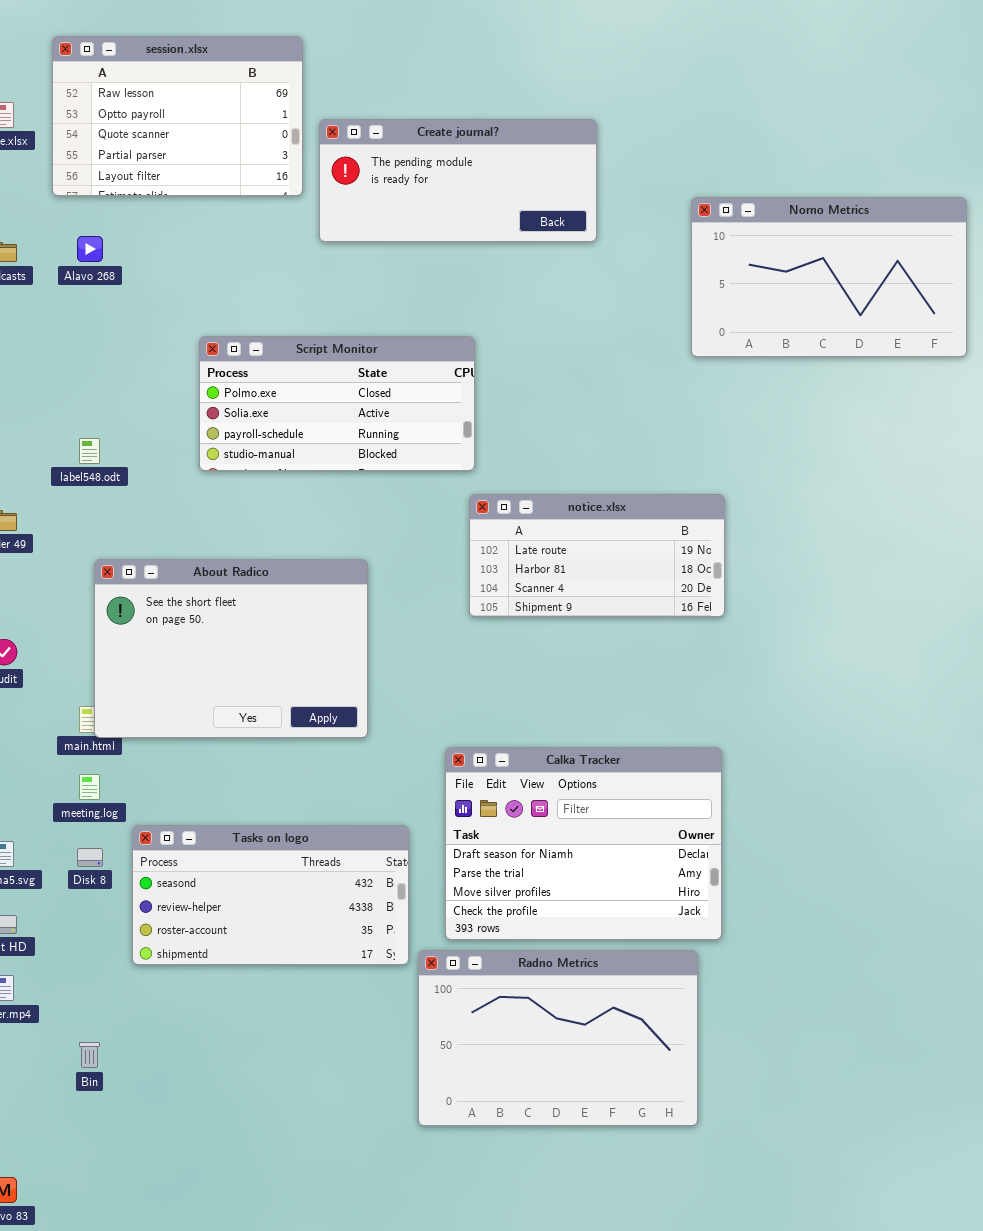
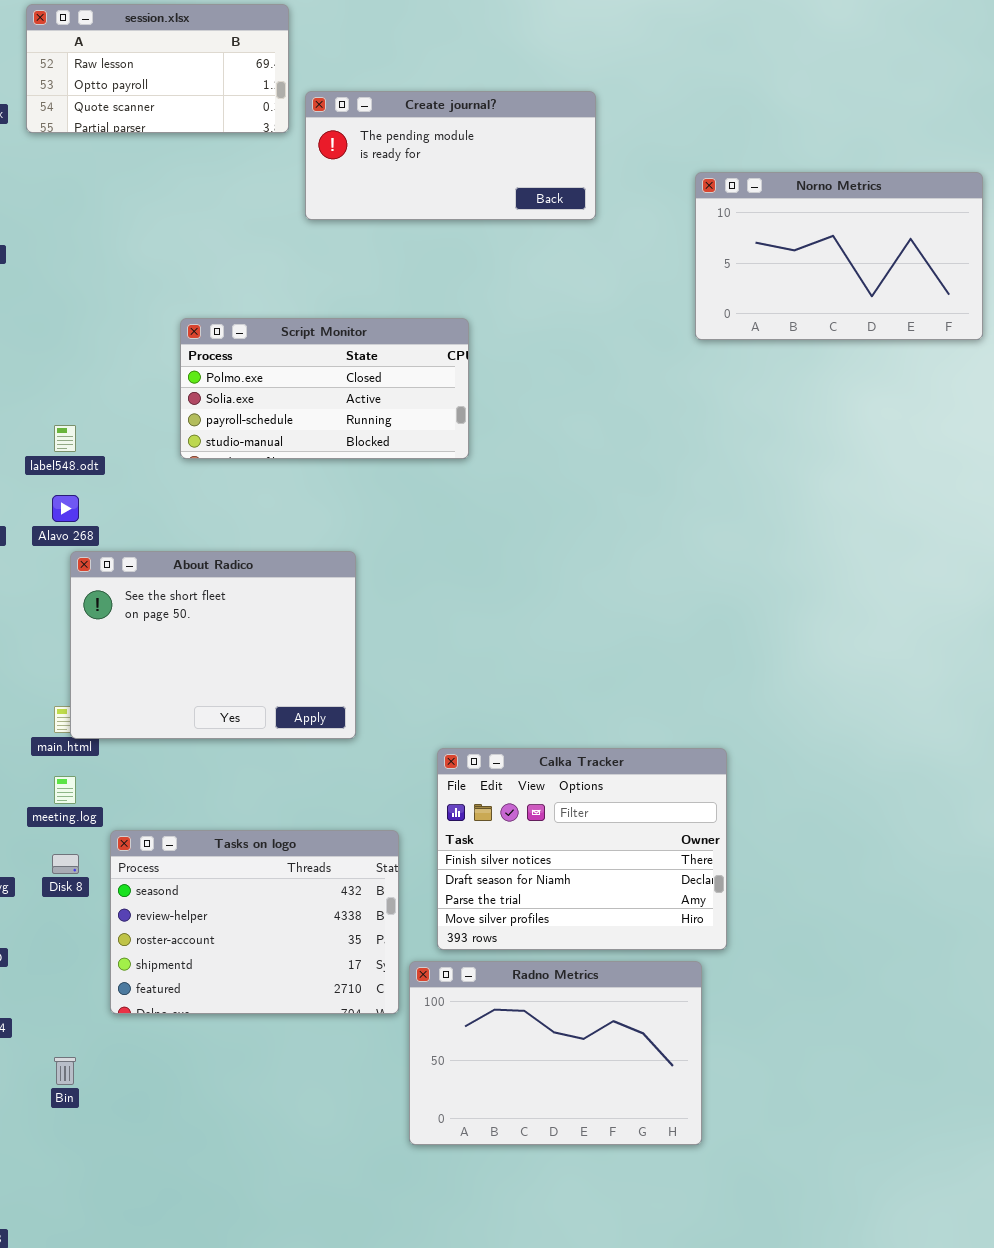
session.xlsx: [52,36,303,196] -> [26,4,289,133], resized
Alavo 268: [77,236,103,262] -> [52,495,79,522], moved
notice.xlsx: [469,494,725,617] -> none, closed
Calka Tracker: [445,747,722,940] -> [437,748,727,950], scrolled up 1 row
Tasks on logo: [132,825,409,965] -> [110,830,399,1014], resized

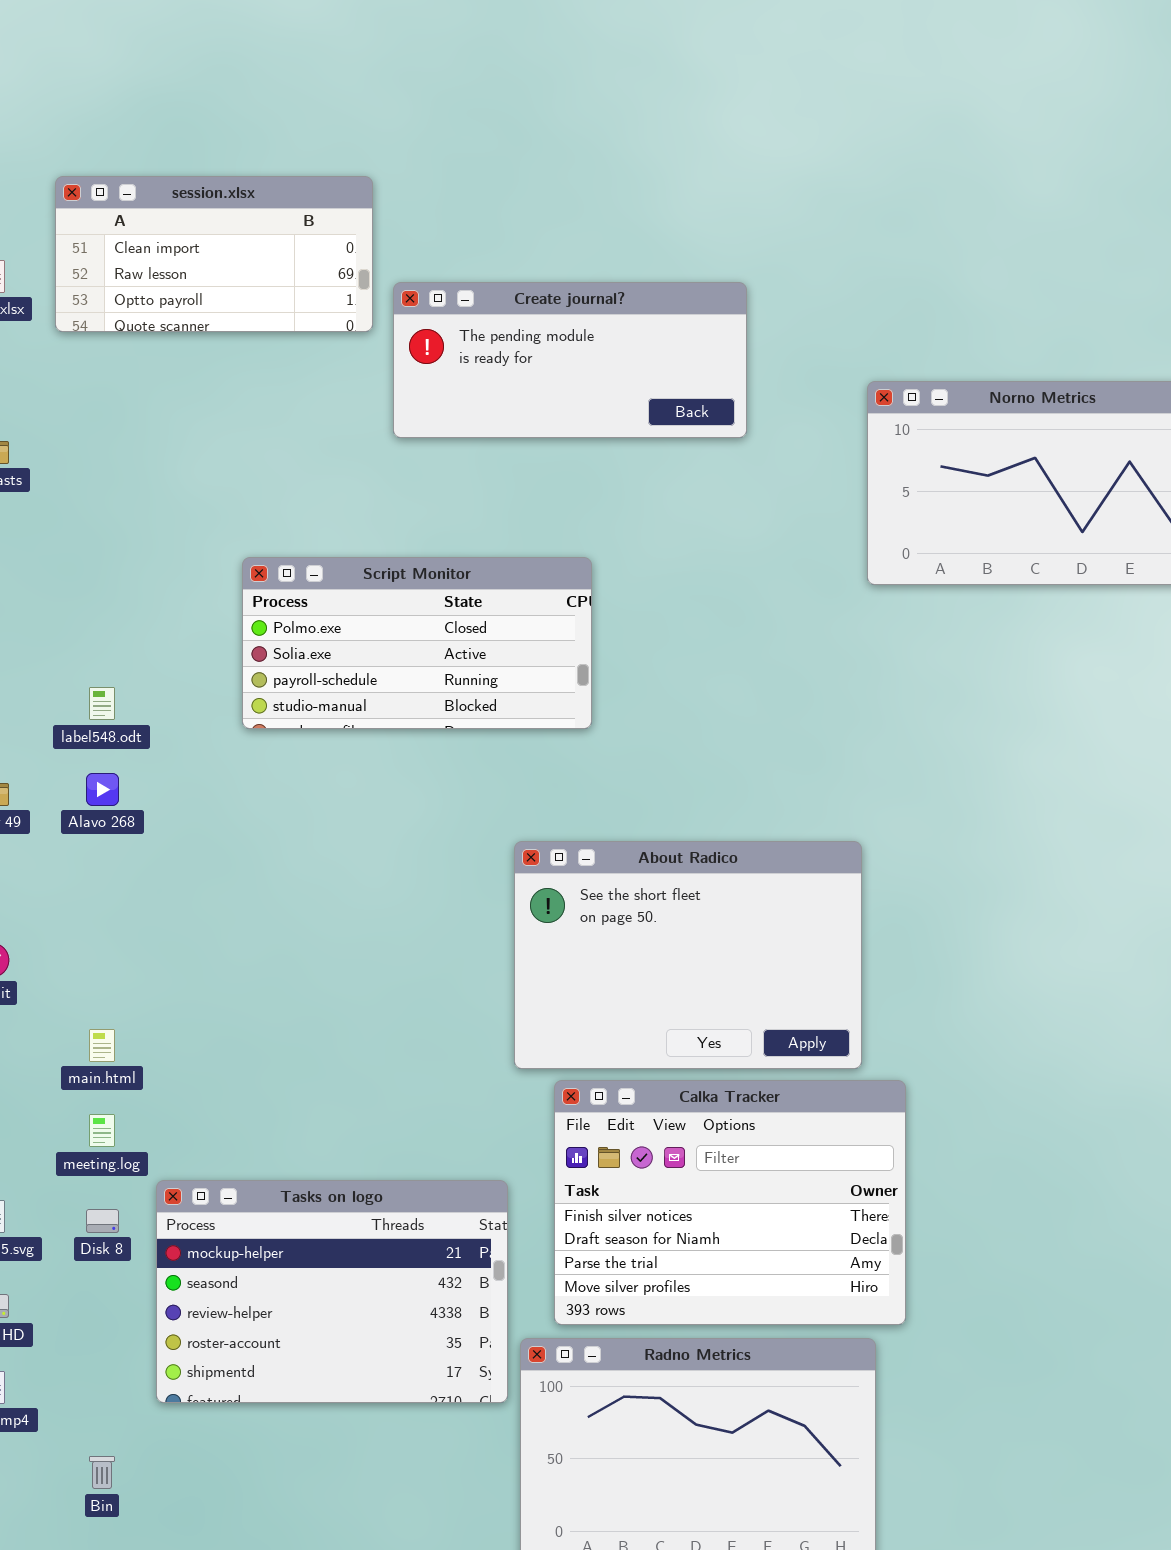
session.xlsx: [26,4,289,133] -> [55,176,373,332], scrolled up 1 row
About Radico: [70,551,356,739] -> [514,841,862,1069], moved
Tasks on logo: [110,830,399,1014] -> [156,1180,508,1403], scrolled up 1 row

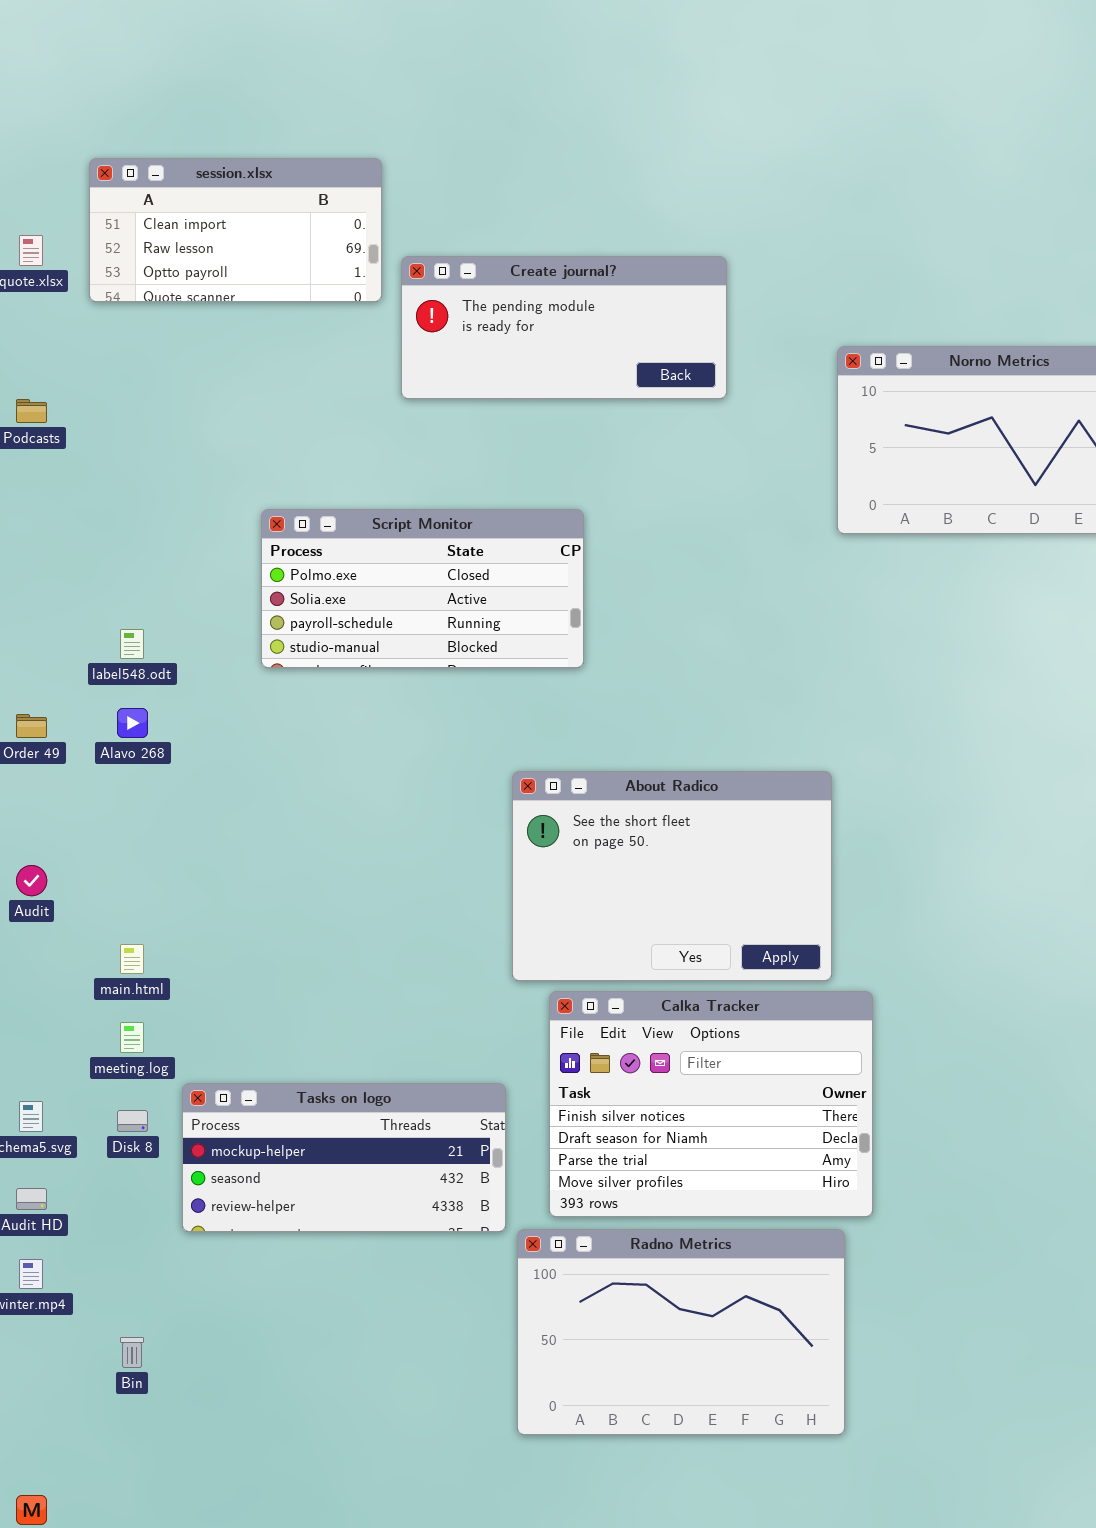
Tasks on logo: [156,1180,508,1403] -> [182,1083,506,1232], resized

